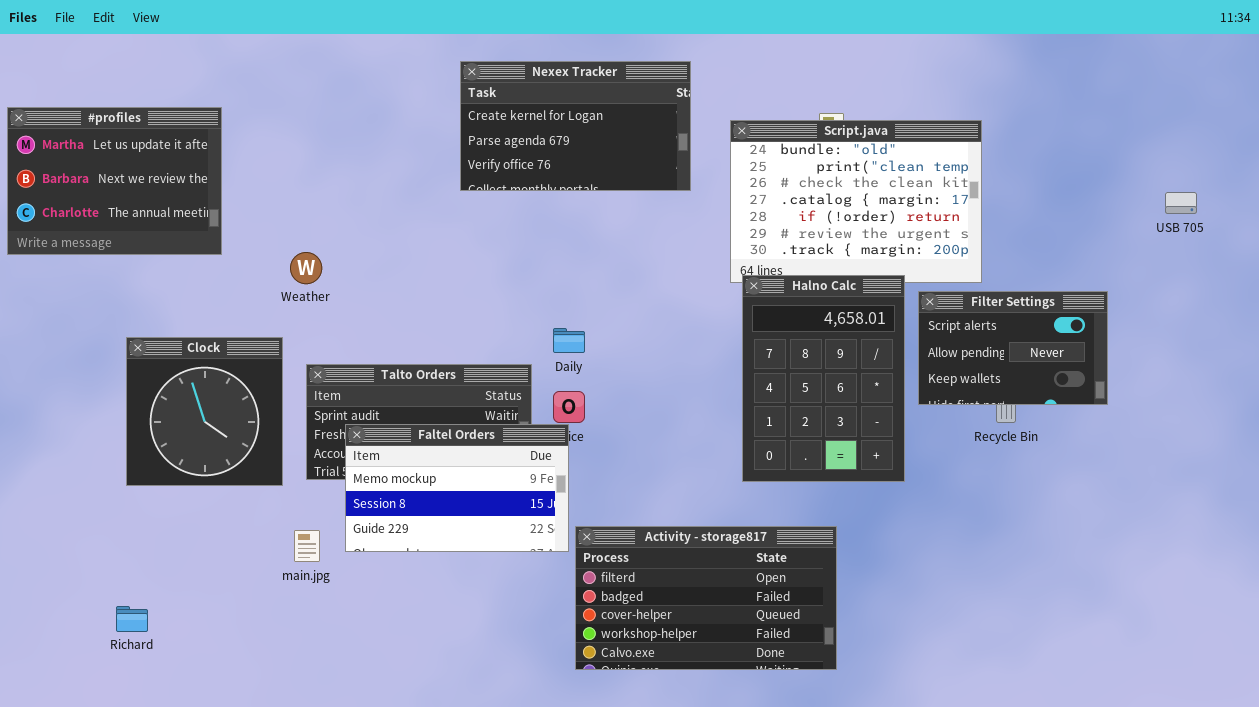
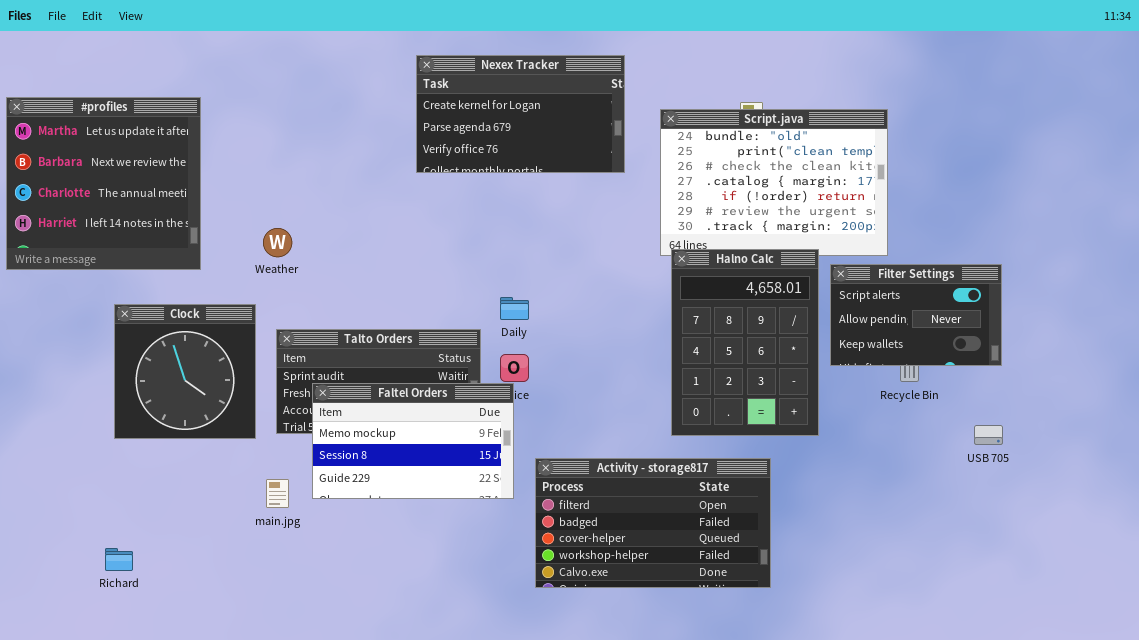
#profiles: [7,107,222,255] -> [6,97,201,270], resized
USB 705: [1165,192,1197,214] -> [974,425,1003,445], moved
Activity - storage817: [575,526,837,670] -> [535,458,771,588], moved

